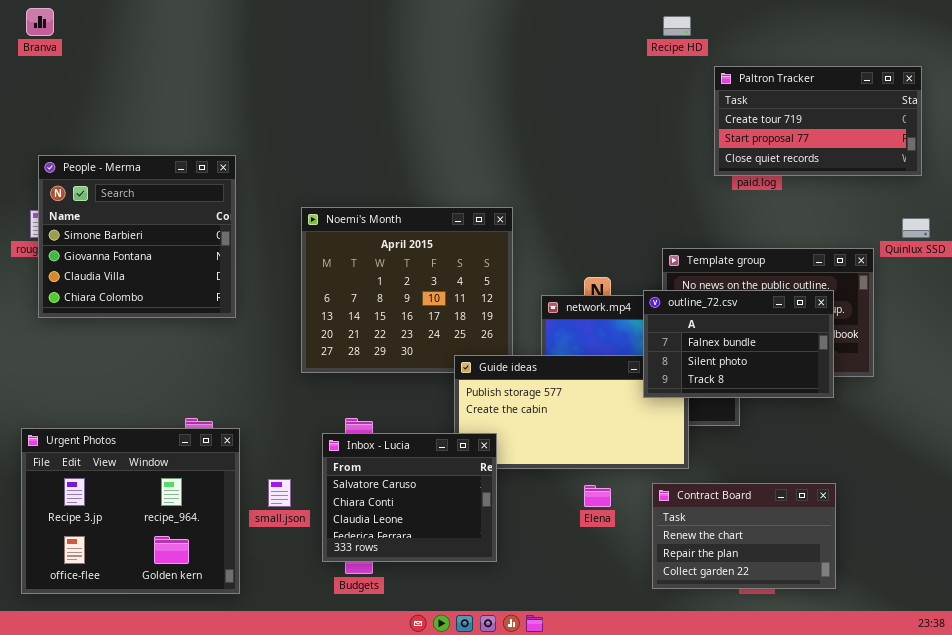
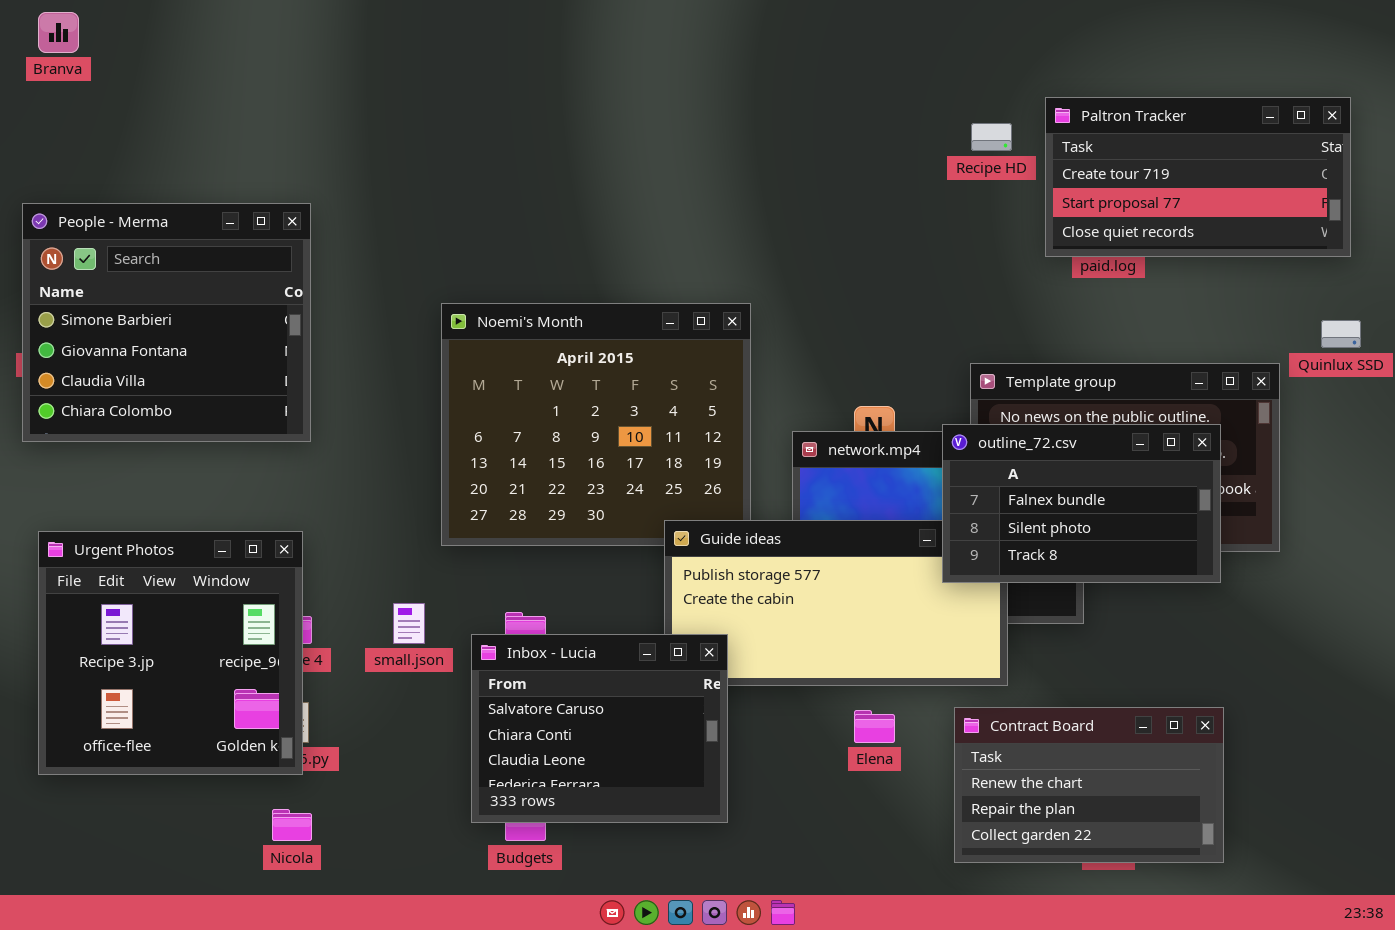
Recipe HD: [663,16,691,36] -> [971,123,1012,151], moved
People - Merma: [38,155,236,318] -> [22,203,311,442], moved
Urgent Photos: [21,428,240,594] -> [38,531,303,775], moved, resized
small.json: [268,479,291,507] -> [393,603,425,644], moved

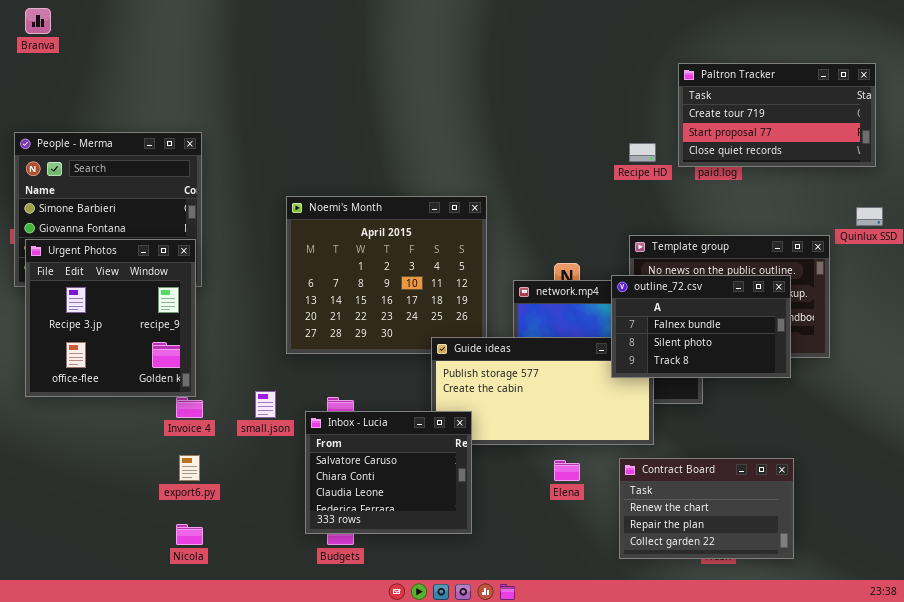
Recipe HD: [971,123,1012,151] -> [629,143,656,162], moved
Urgent Photos: [38,531,303,775] -> [25,239,196,397], moved

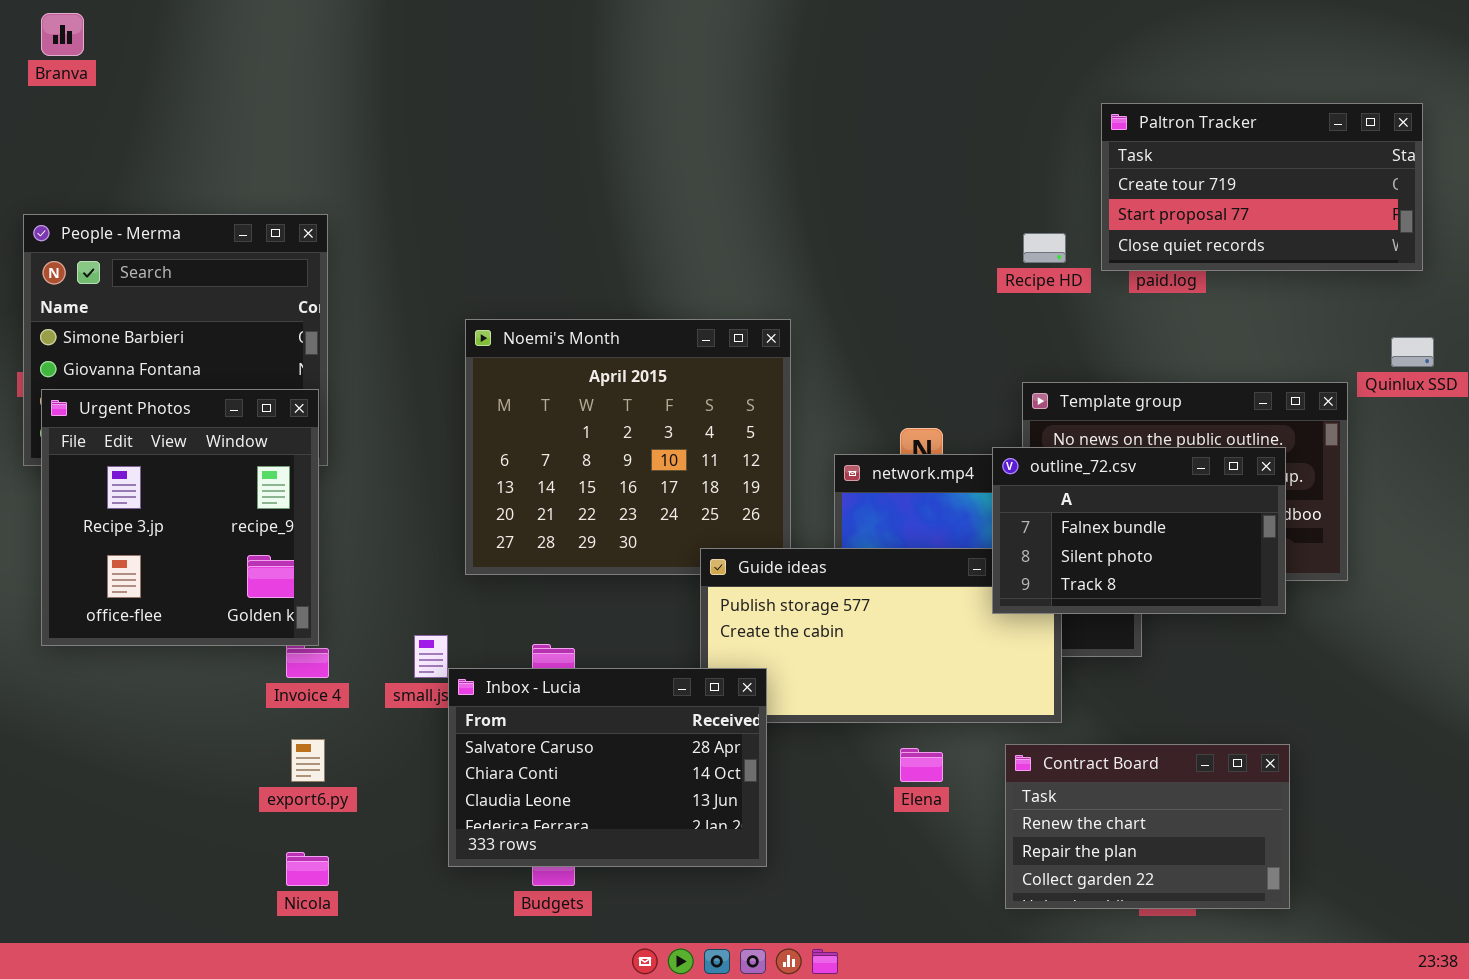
Inbox - Lucia: [305,411,472,534] -> [448,668,767,867], resized

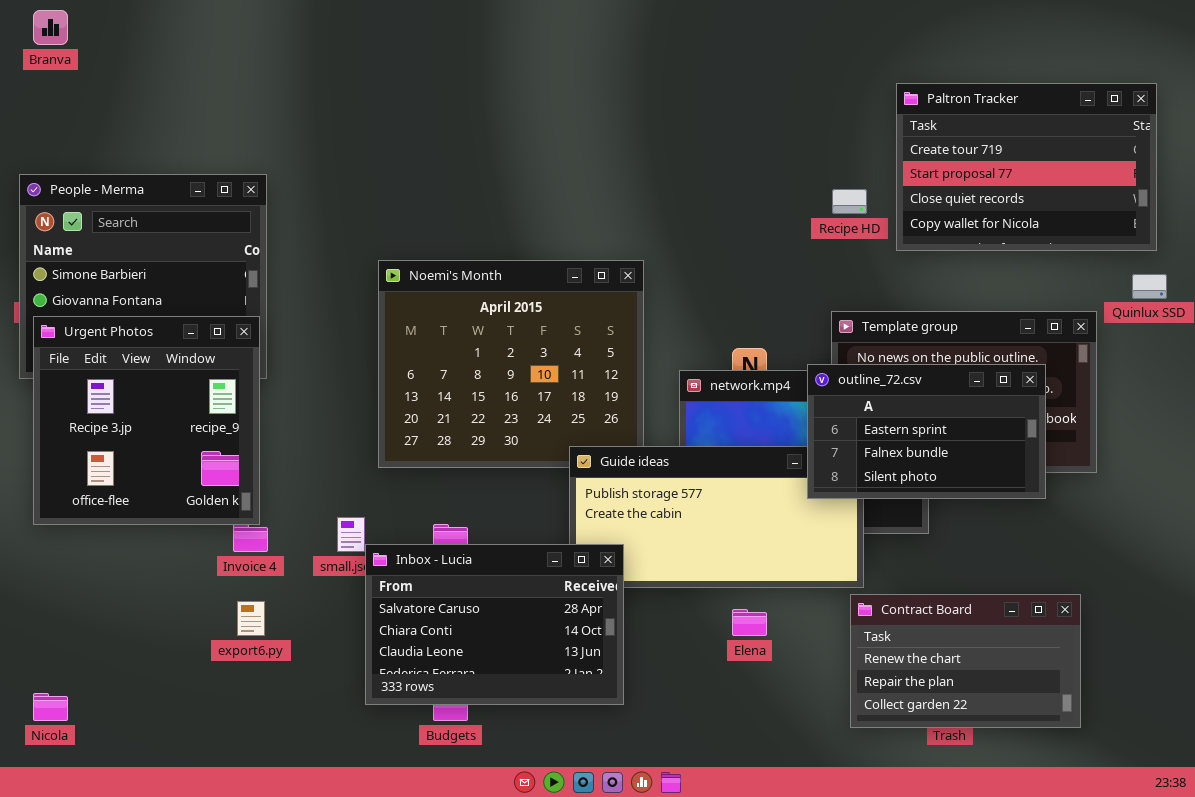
Paltron Tracker: [1101,103,1423,271] -> [896,83,1157,251], resized
outline_72.csv: [992,447,1286,614] -> [807,364,1046,499], scrolled up 1 row
Contract Board: [1005,744,1290,909] -> [850,594,1081,728], moved
Nicola: [286,852,329,886] -> [33,693,68,721], moved

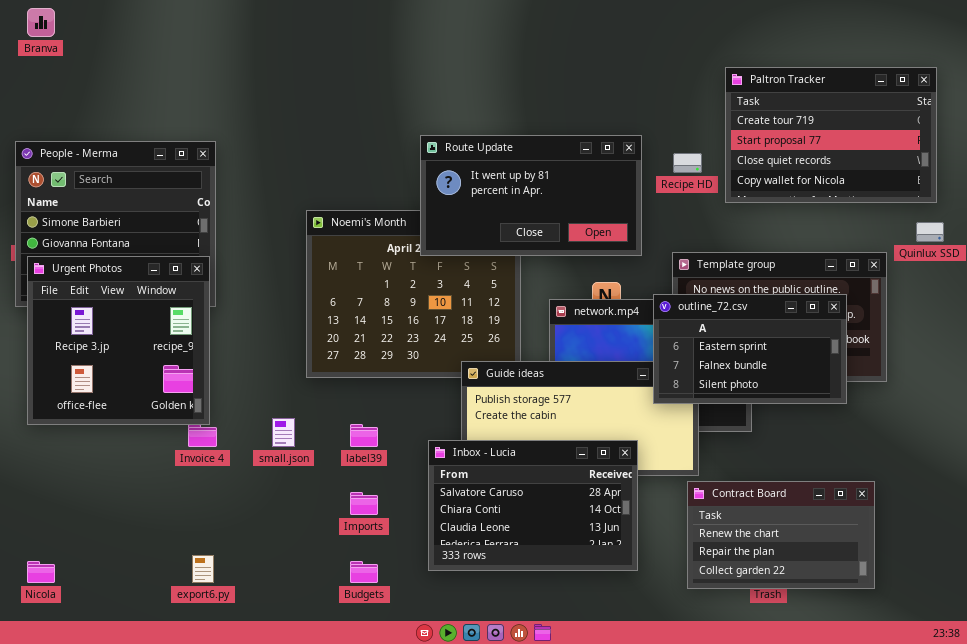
Route Update: none -> [420,135,642,256], opened
Inbox - Lucia: [365,544,624,705] -> [428,440,638,571], moved
export6.py: [237,601,265,636] -> [192,555,214,583], moved

